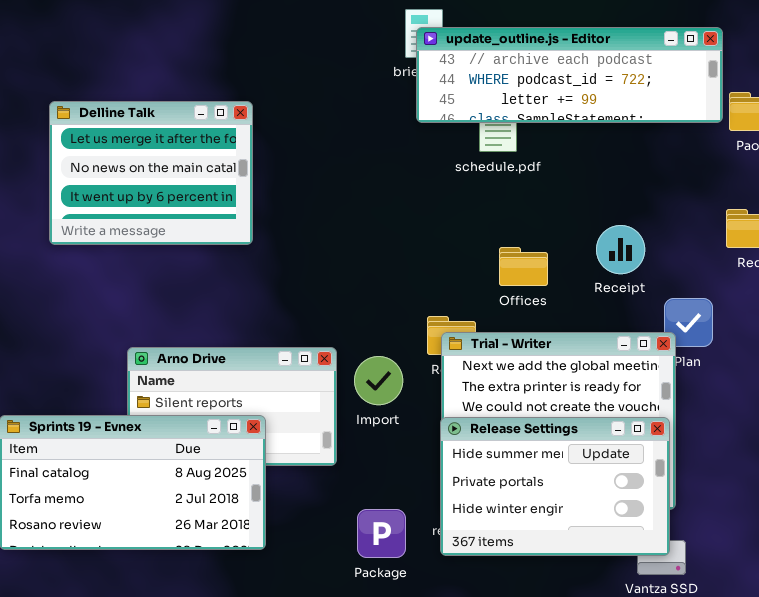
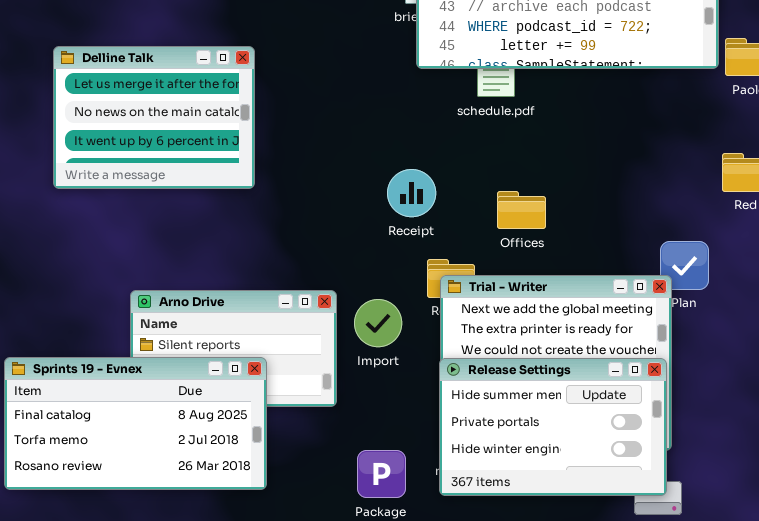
Receipt: [596,225,645,274] -> [387,169,436,217], moved

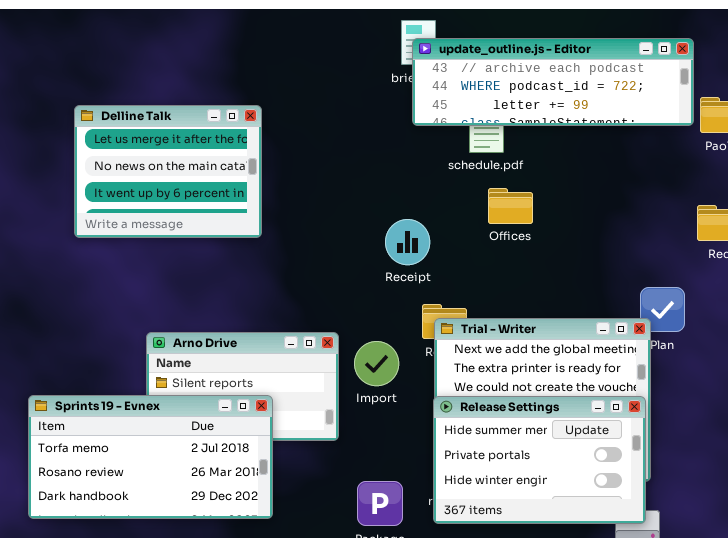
Offices: [497,191,546,229] -> [488,188,533,224], moved
Sprints 19 - Evnex: [4,357,267,490] -> [28,395,273,519], scrolled down 1 row

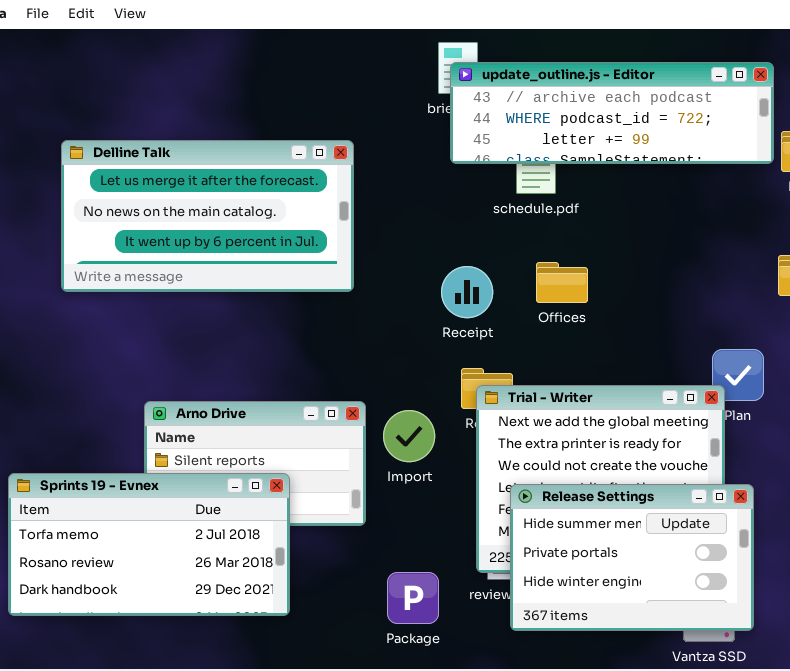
Delline Talk: [74,105,262,238] -> [61,140,354,292], resized
Offices: [488,188,533,224] -> [536,262,588,303], moved
Receipt: [385,219,430,265] -> [441,266,493,318], moved
Release Settings: [433,396,646,524] -> [510,484,754,631], moved

